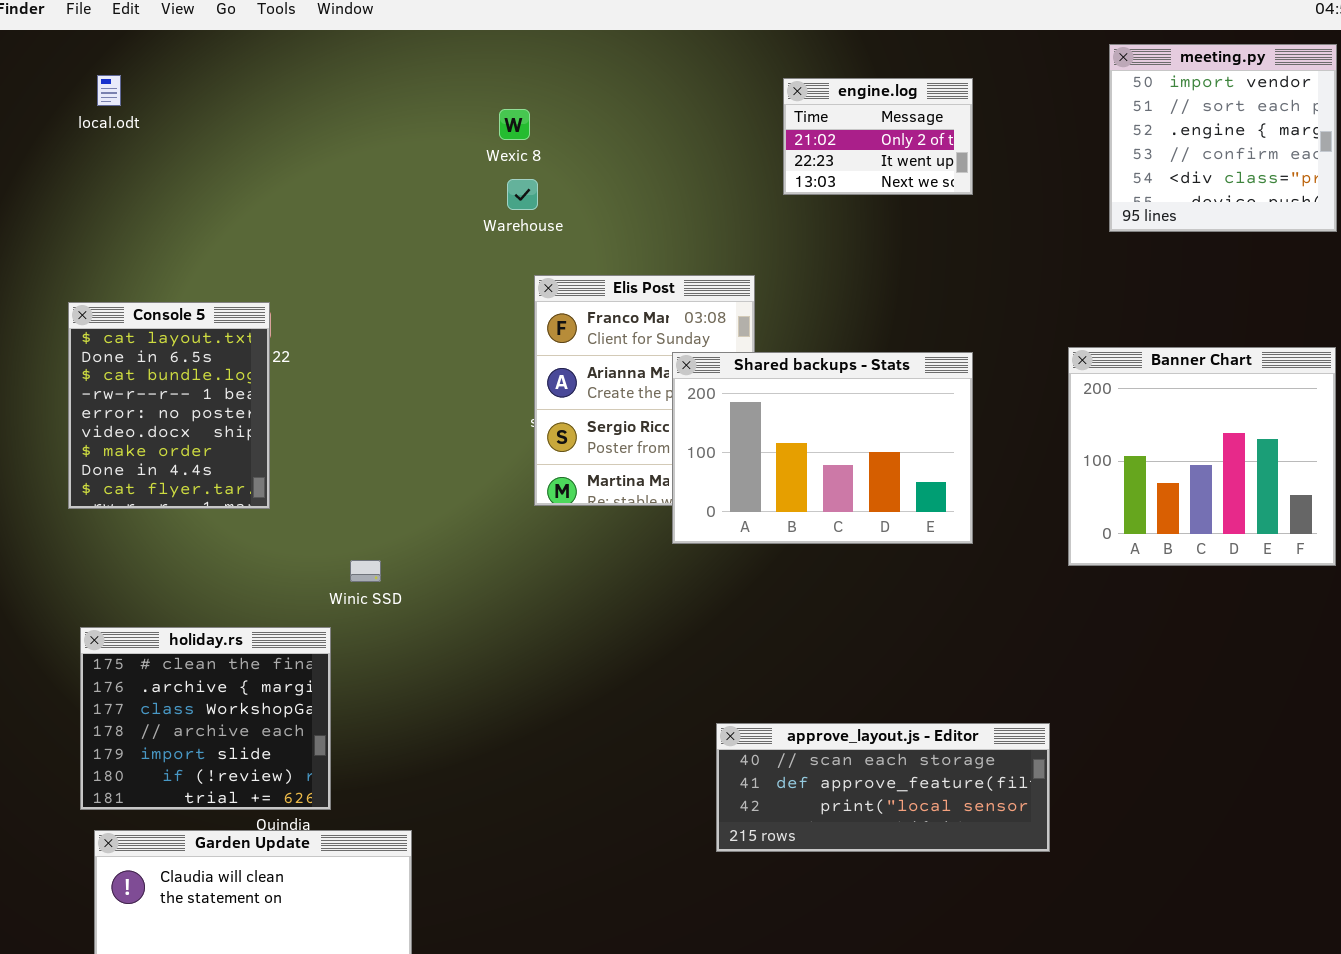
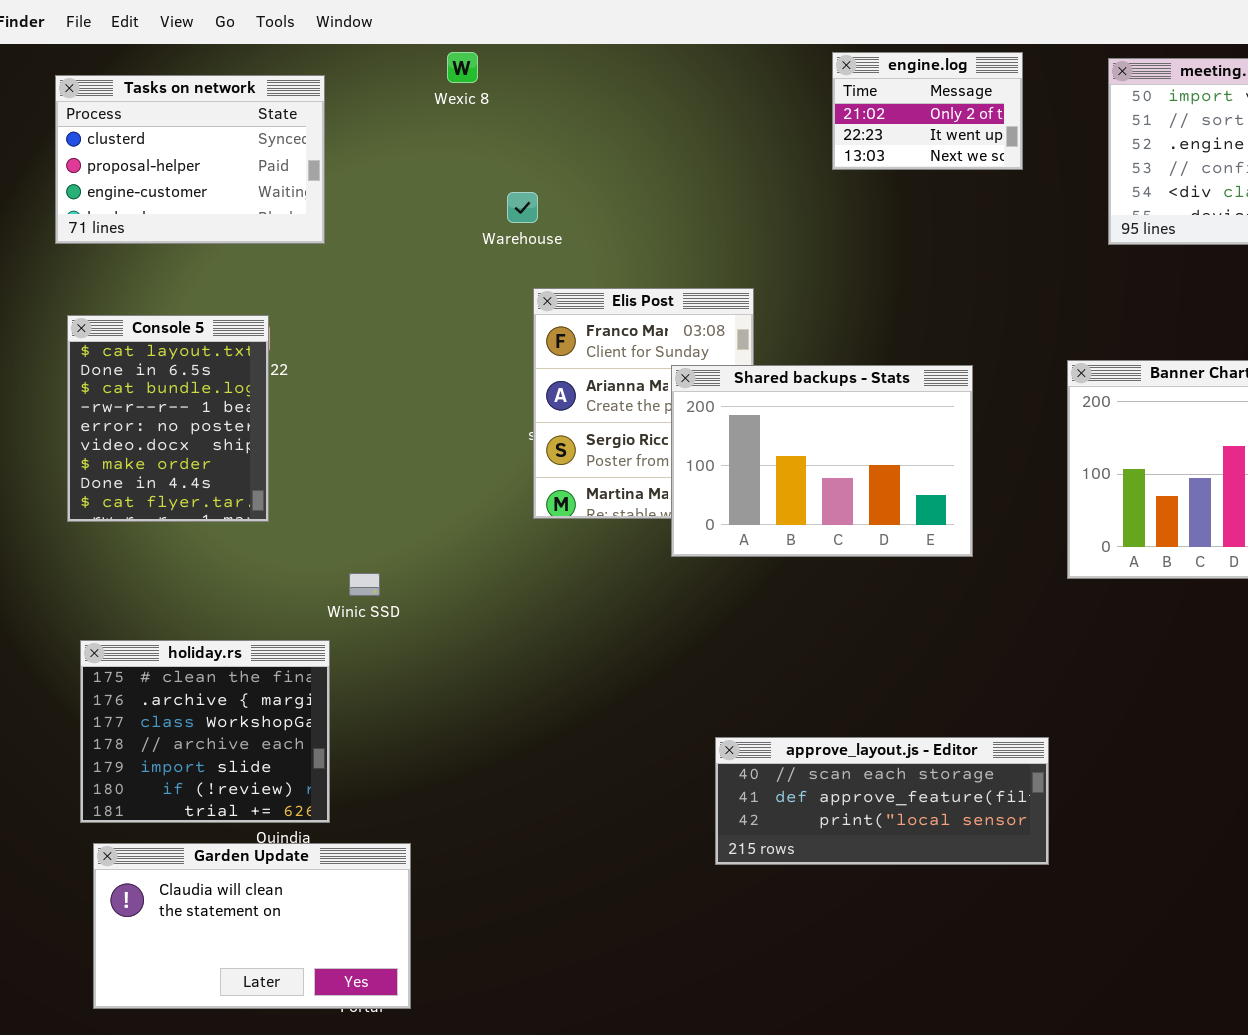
Tasks on network: none -> [55,75,325,244], opened
engine.log: [783,78,973,195] -> [832,52,1023,170], moved
Wexic 8: [499,109,530,140] -> [447,52,478,83], moved

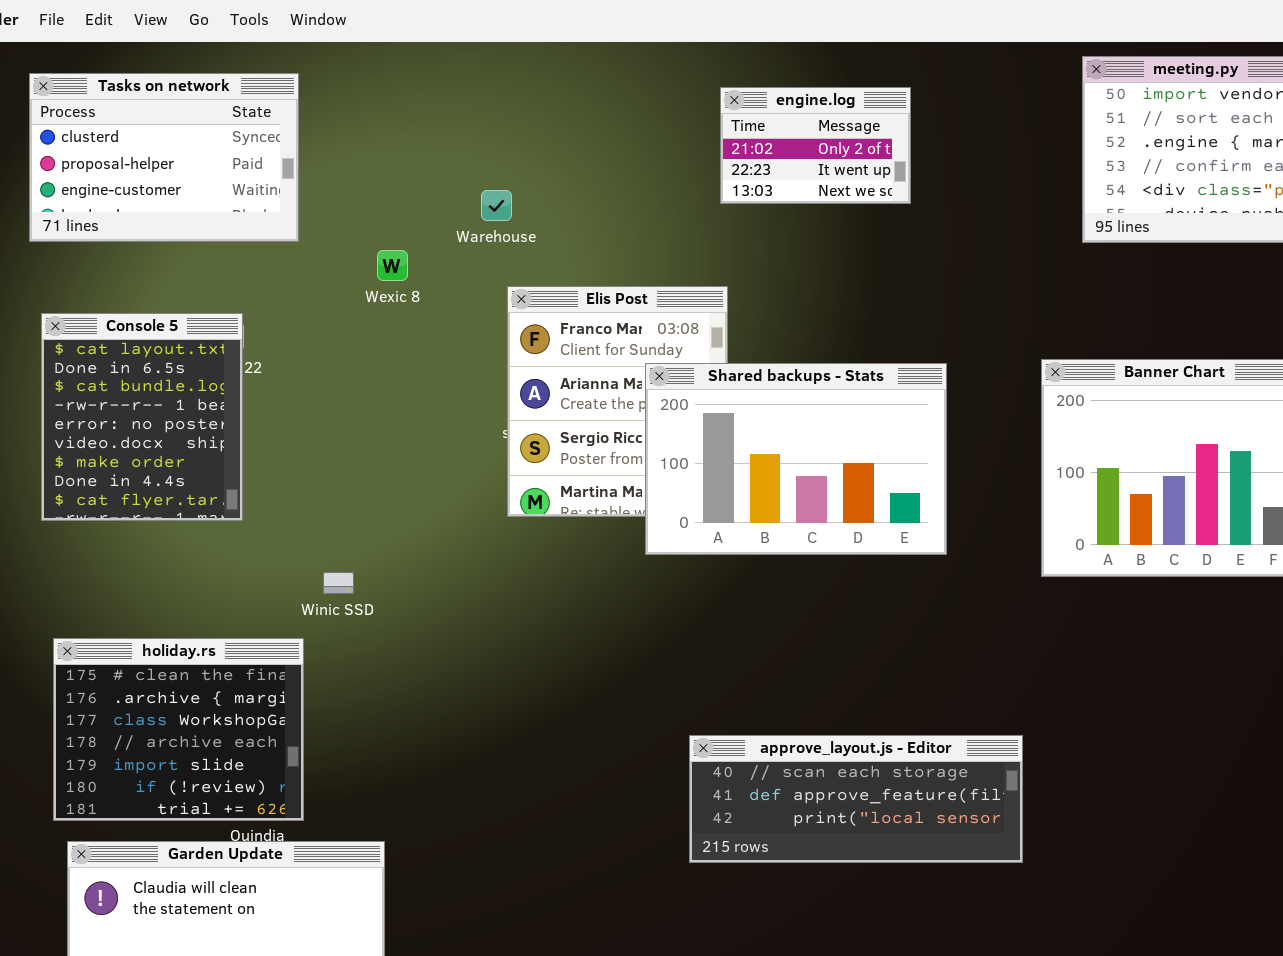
Wexic 8: [447,52,478,83] -> [377,250,408,281], moved
engine.log: [832,52,1023,170] -> [720,87,911,204], moved

